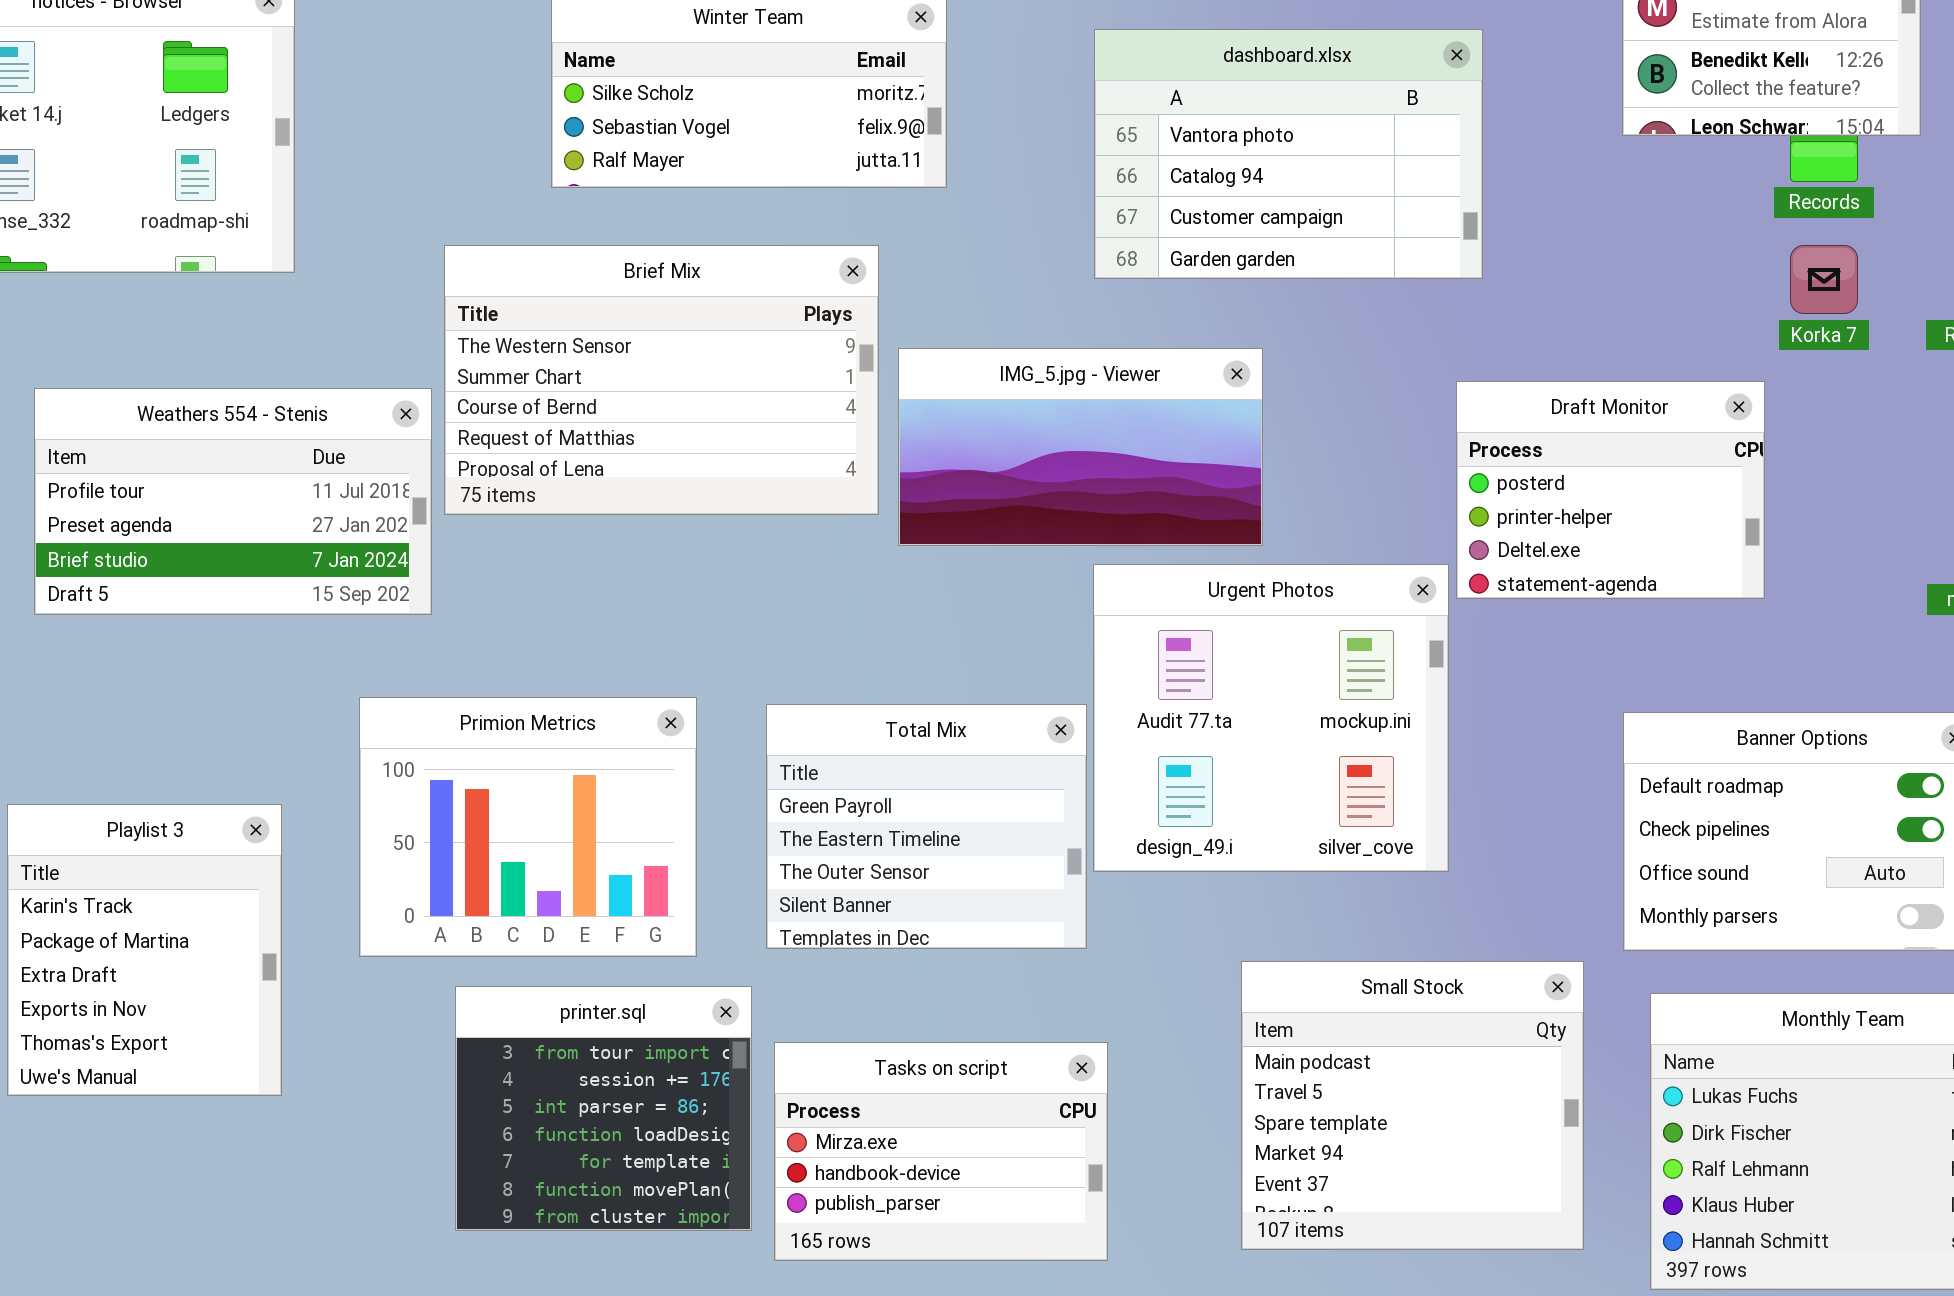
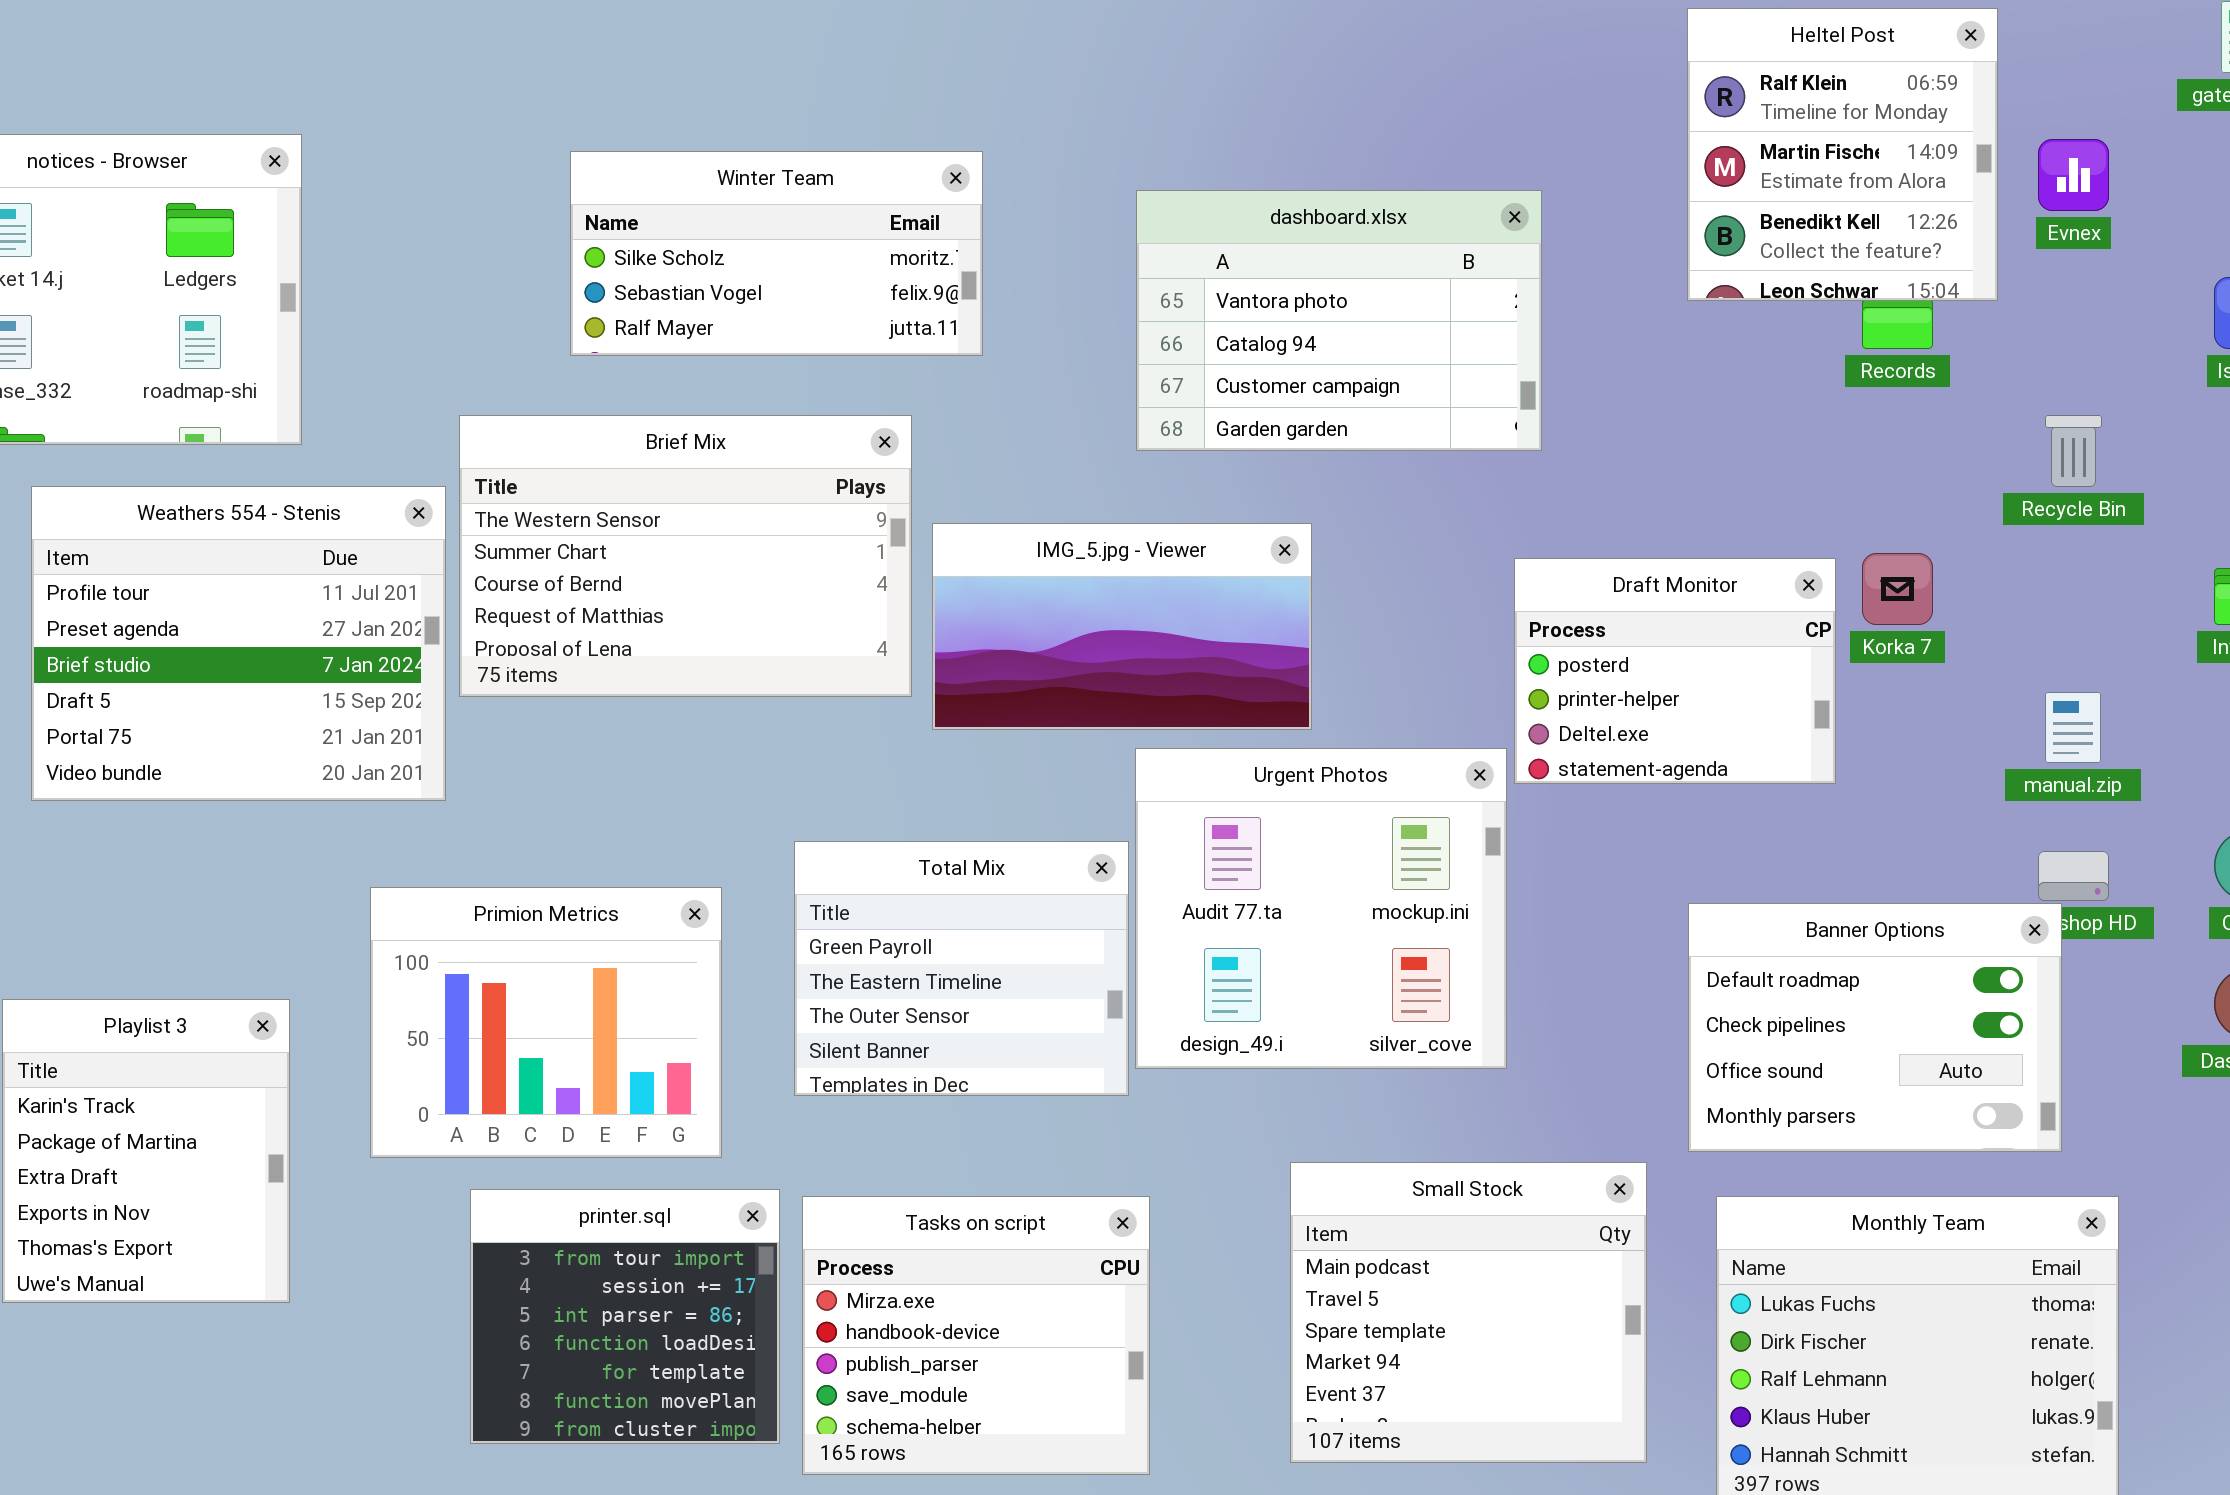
Korka 7: [1790,245,1858,314] -> [1862,553,1933,625], moved
Weathers 554 - Stenis: [34,388,432,615] -> [31,486,446,801], resized
Total Mix: [766,704,1087,949] -> [794,841,1129,1096], moved
Tasks on script: [774,1042,1108,1261] -> [802,1196,1150,1475], resized

